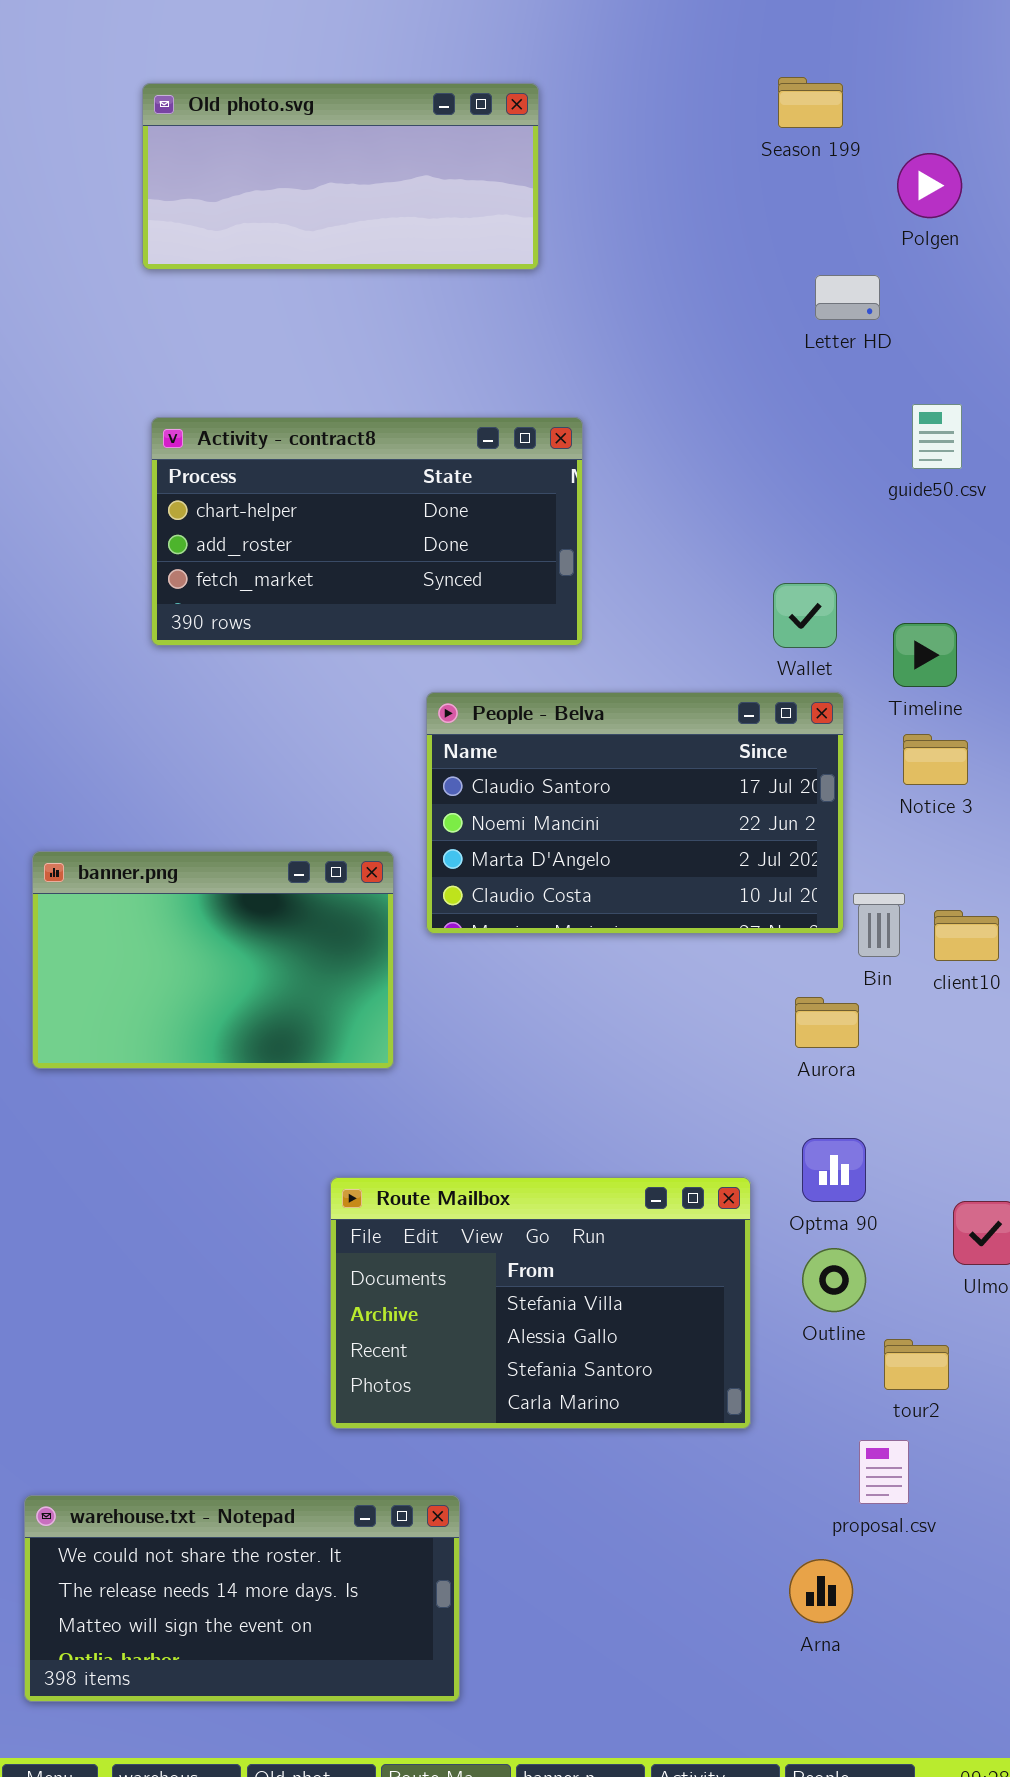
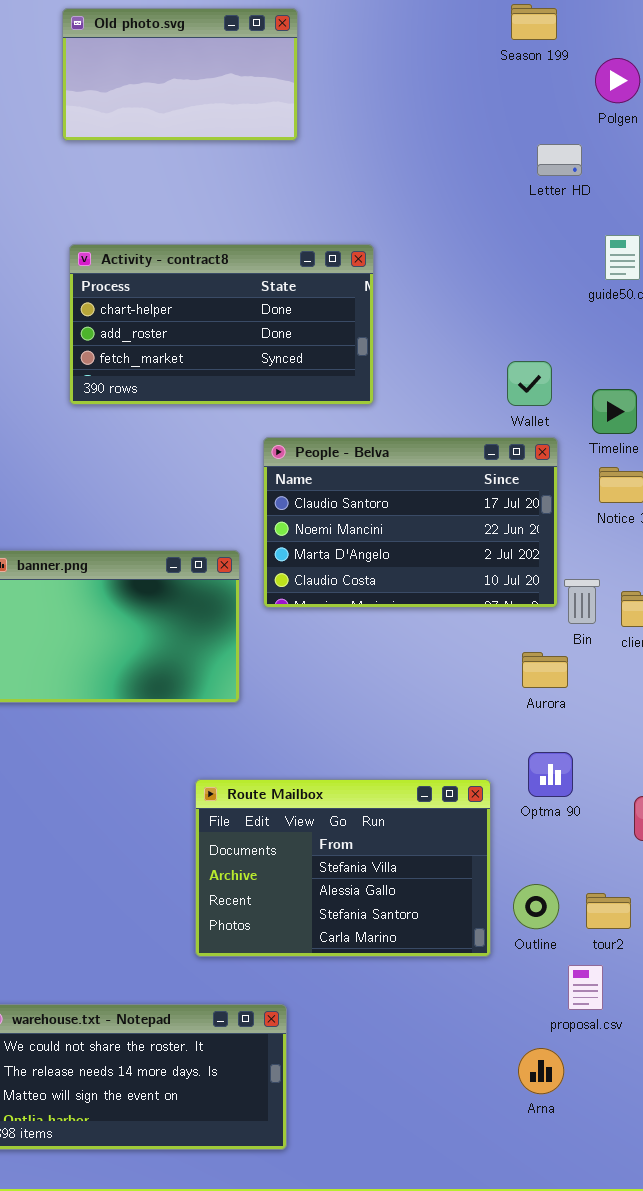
Old photo.svg: [142,83,539,270] -> [62,8,298,141], resized
Outline: [802,1248,866,1312] -> [513,884,559,929], moved

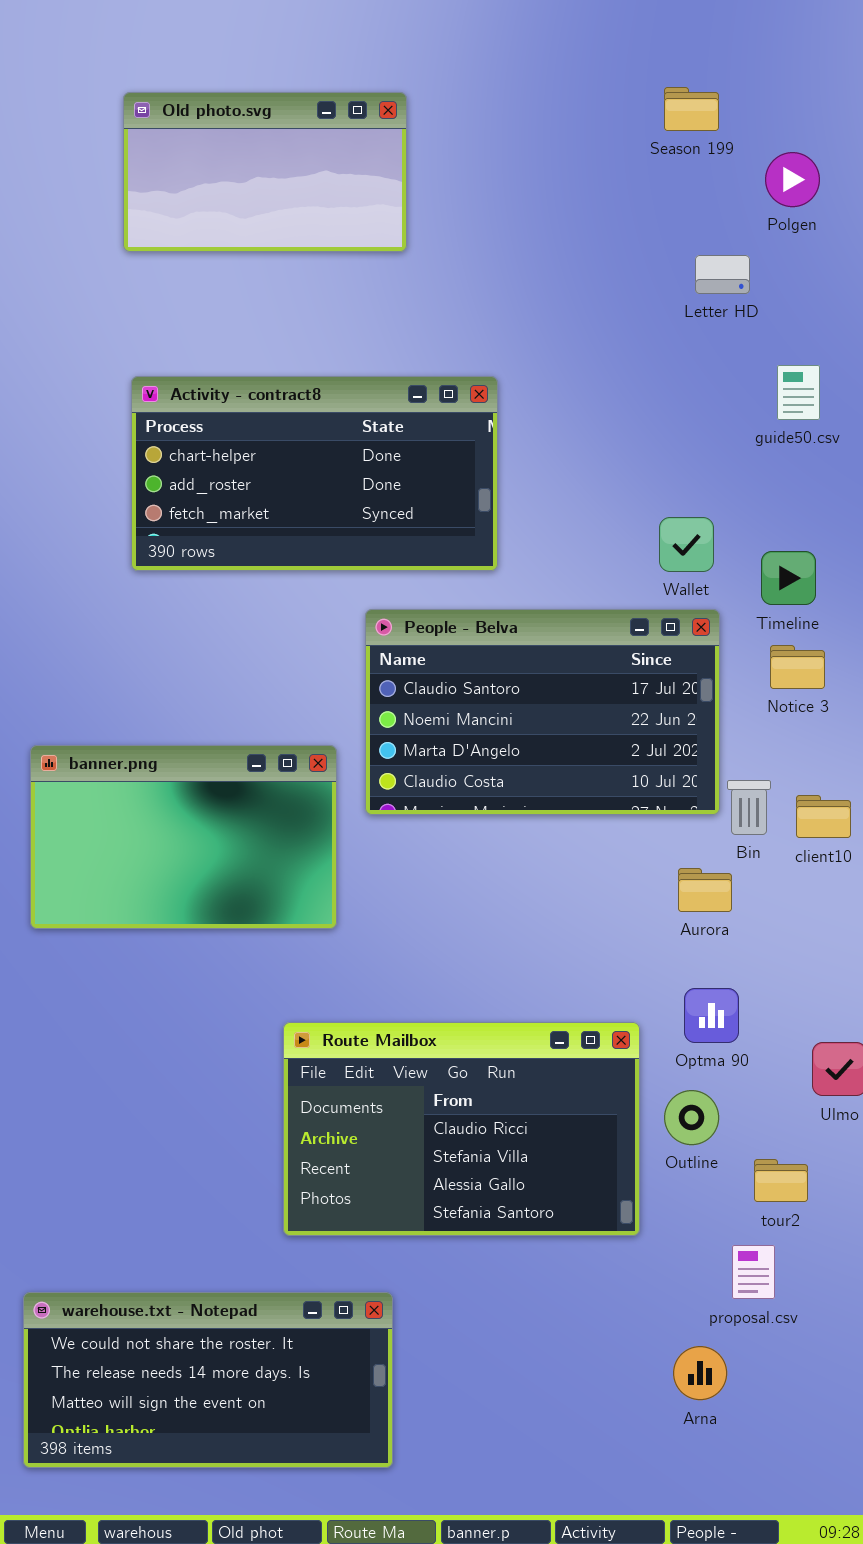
Route Mailbox: [195,779,491,957] -> [283,1022,640,1236], scrolled up 1 row
Outline: [513,884,559,929] -> [664,1090,719,1145], moved

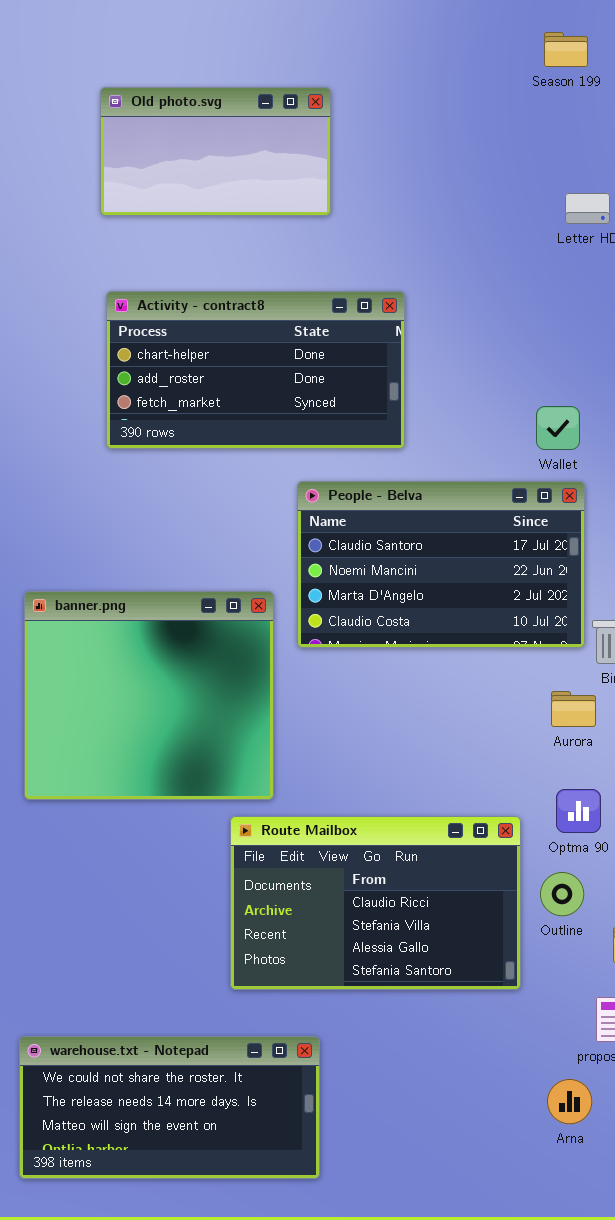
Season 199: [664,87,719,131] -> [544,32,588,67], moved
Old photo.svg: [123,92,407,252] -> [100,87,331,216], moved
banner.png: [30,745,337,929] -> [24,591,274,800], resized

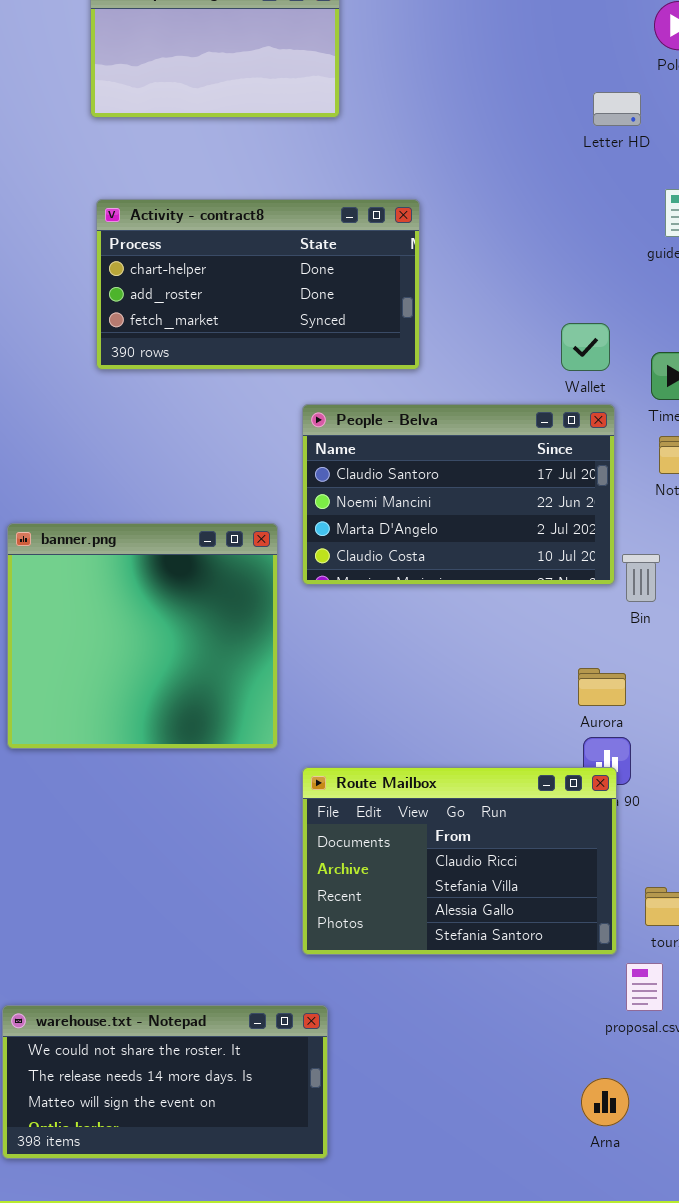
Aurora: [551,691,596,727] -> [578,668,626,706], moved
Route Mailbox: [230,816,521,990] -> [302,767,617,955], moved
Arna: [547,1079,592,1124] -> [581,1078,629,1126], moved

